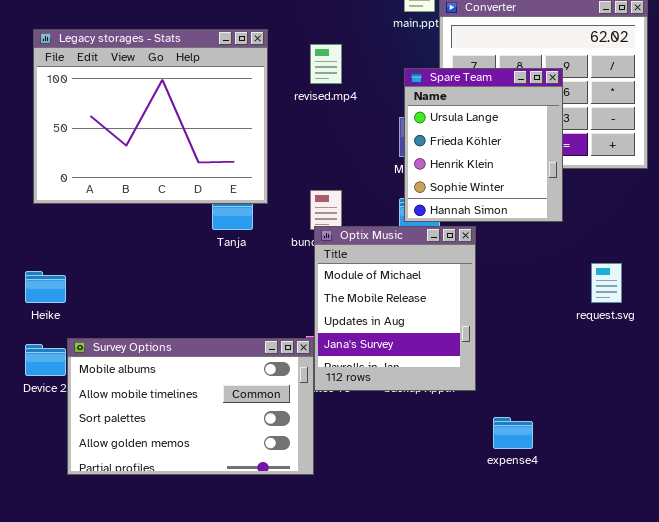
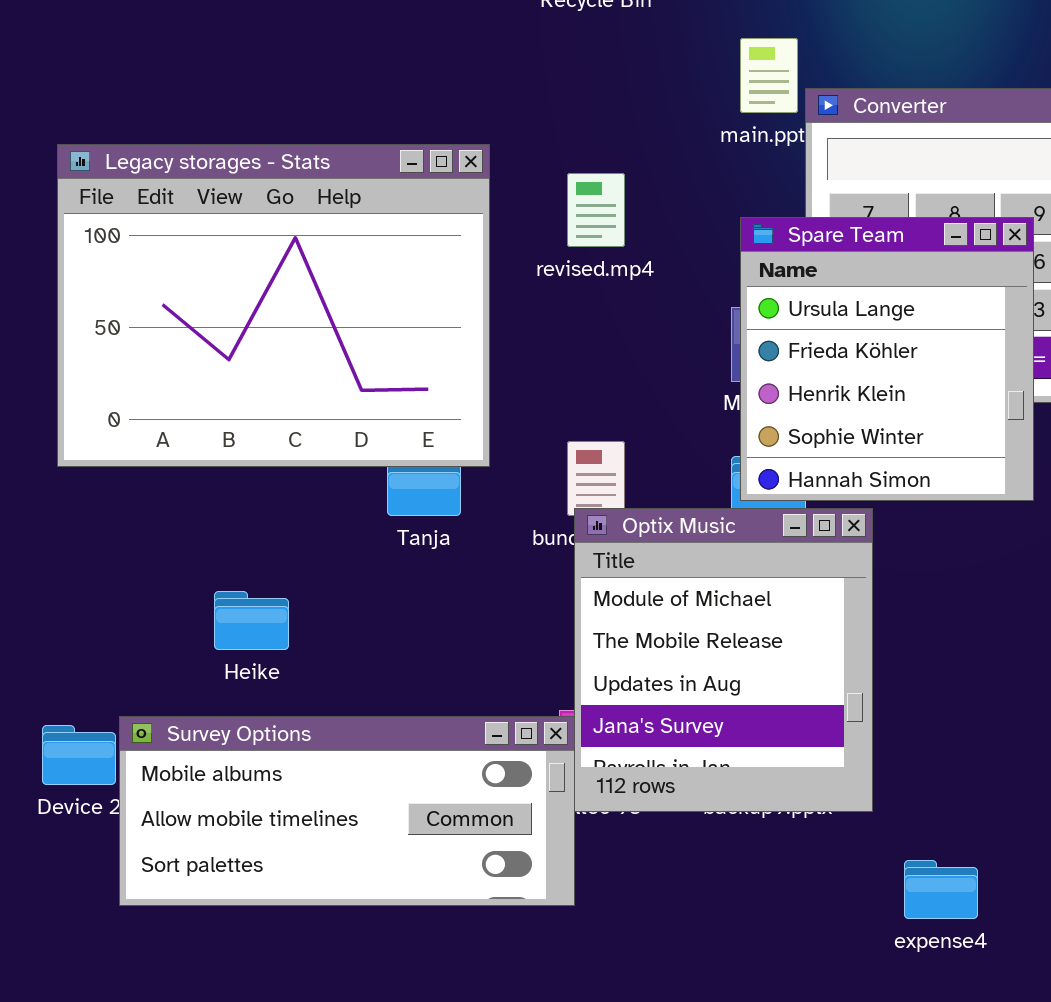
Heike: [25,271,66,303] -> [214,591,289,650], moved
Survey Options: [67,338,314,475] -> [119,716,575,906], resized

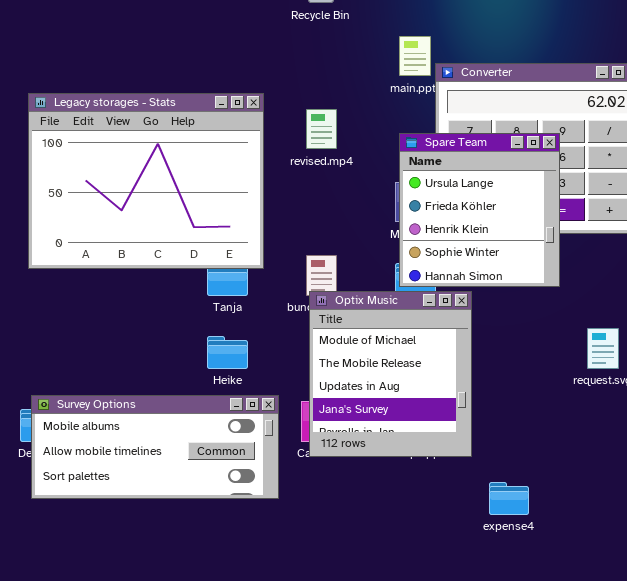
Heike: [214,591,289,650] -> [207,336,248,369], moved
Survey Options: [119,716,575,906] -> [31,395,279,499], moved

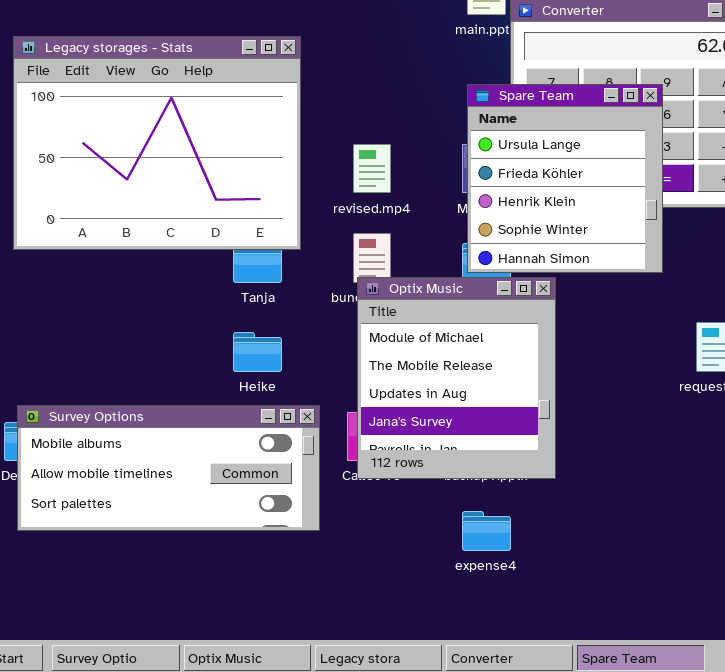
revised.mp4: [306,109,337,149] -> [353,144,391,193], moved
expense4: [489,482,529,515] -> [462,511,511,551], moved

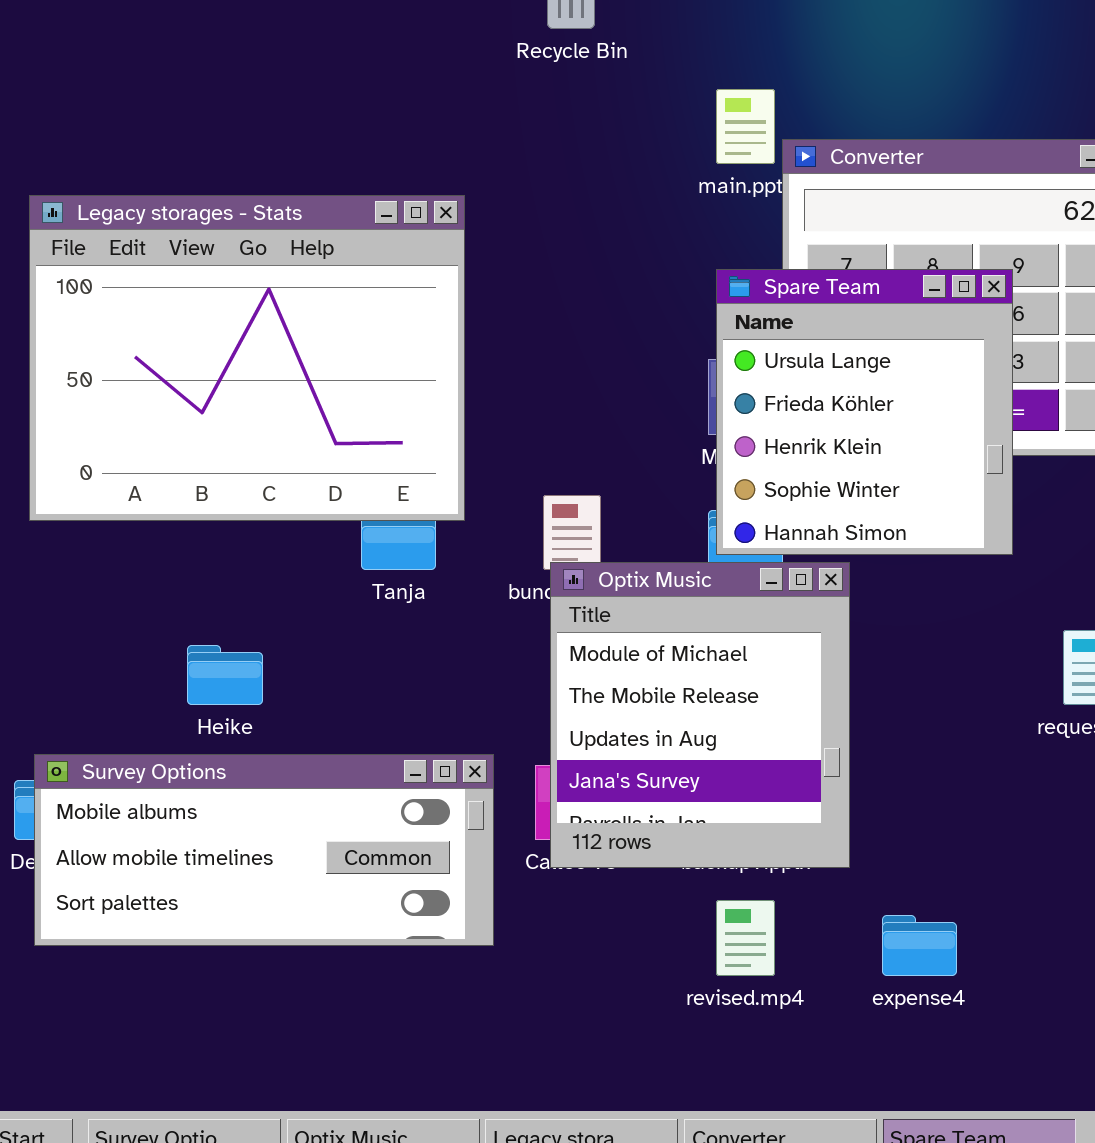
revised.mp4: [353,144,391,193] -> [716,900,775,976], moved
Heike: [233,332,282,372] -> [187,645,263,705], moved
expense4: [462,511,511,551] -> [882,915,957,976], moved

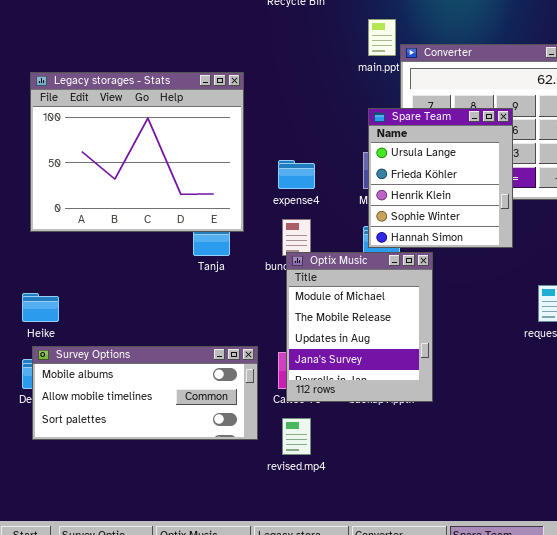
Heike: [187,645,263,705] -> [22,293,59,322], moved
revised.mp4: [716,900,775,976] -> [282,418,311,455], moved
expense4: [882,915,957,976] -> [278,160,315,189], moved

